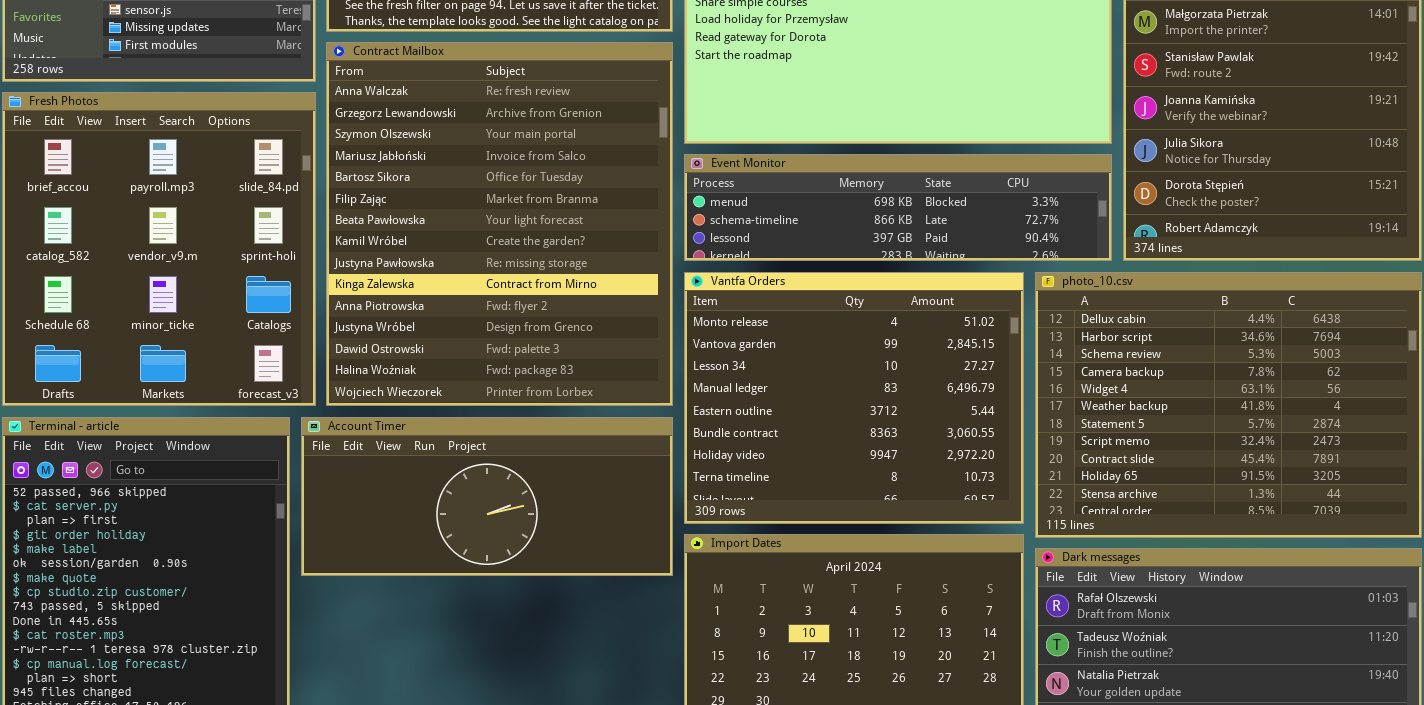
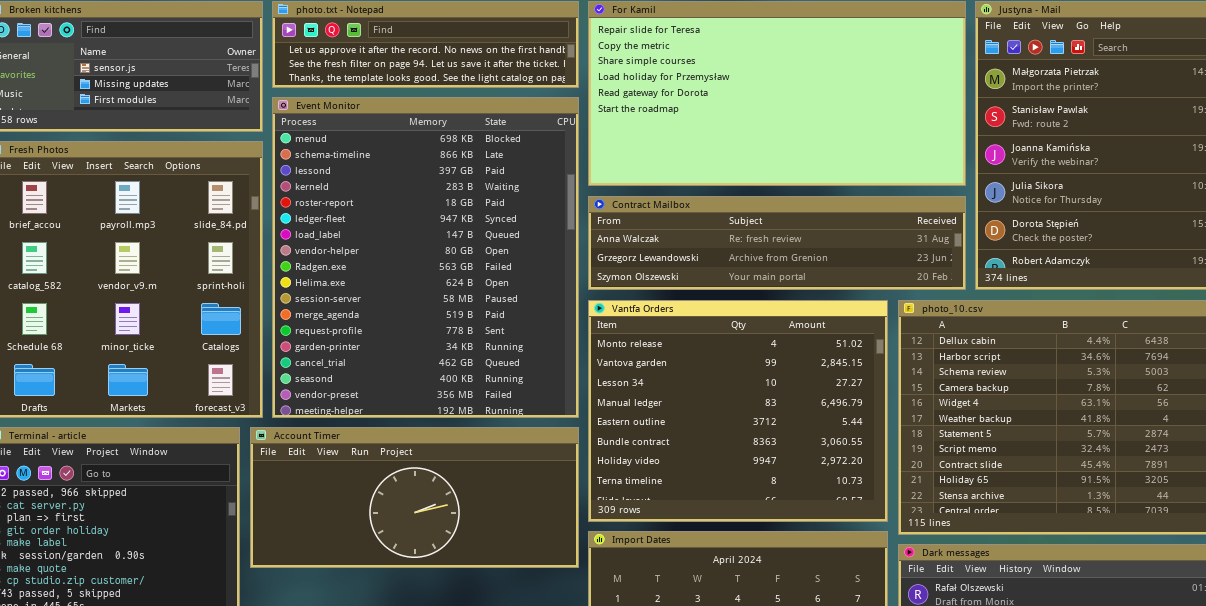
Contract Mailbox: [326,42,673,406] -> [588,196,966,290], moved, resized
Event Monitor: [684,154,1112,261] -> [272,97,579,418], moved, resized

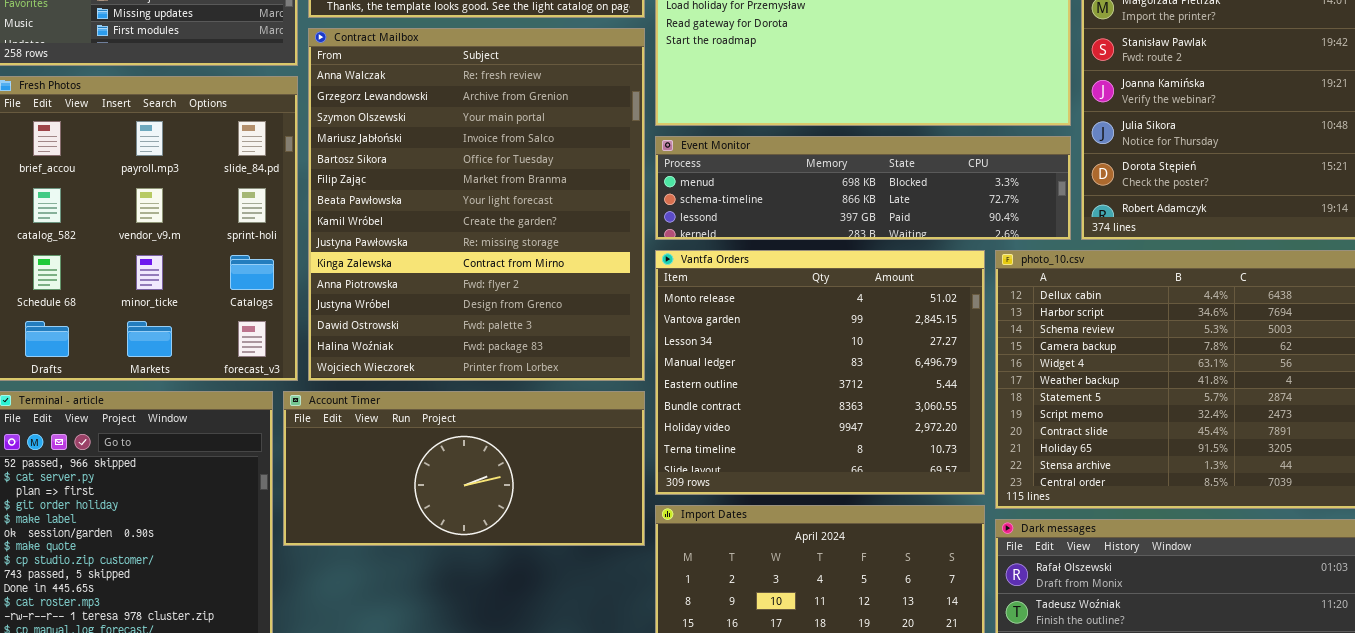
Event Monitor: [272,97,579,418] -> [655,136,1071,240], moved, resized
Contract Mailbox: [588,196,966,290] -> [308,28,645,381], moved, resized

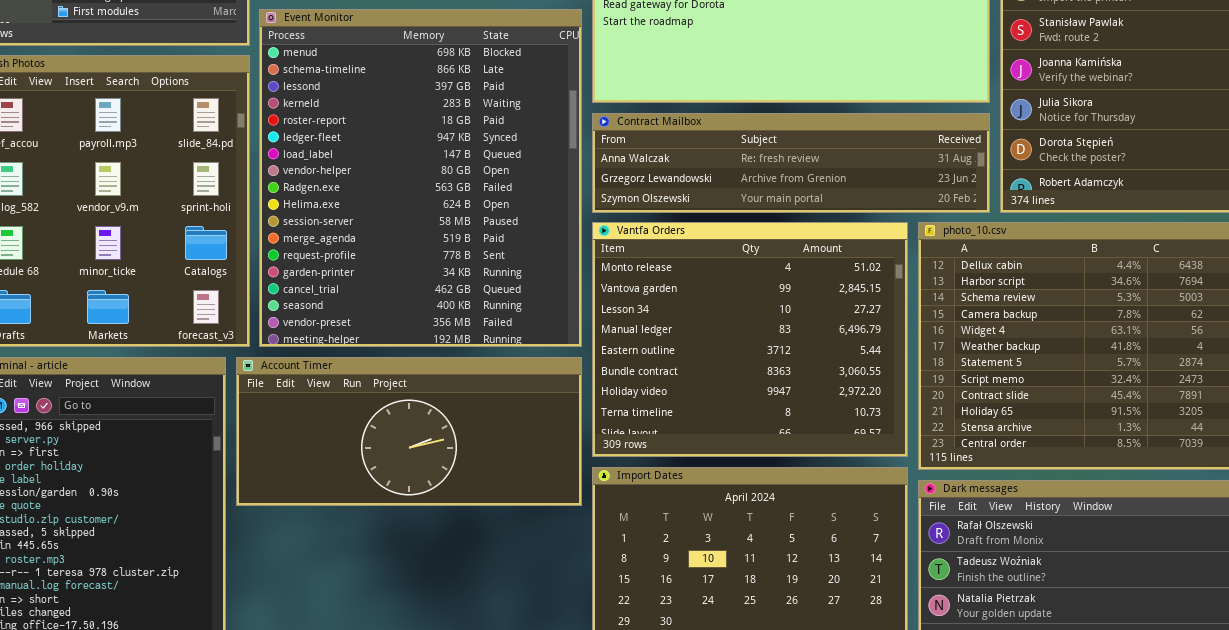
Contract Mailbox: [308,28,645,381] -> [592,113,990,213], moved, resized
Event Monitor: [655,136,1071,240] -> [259,9,582,347], moved, resized

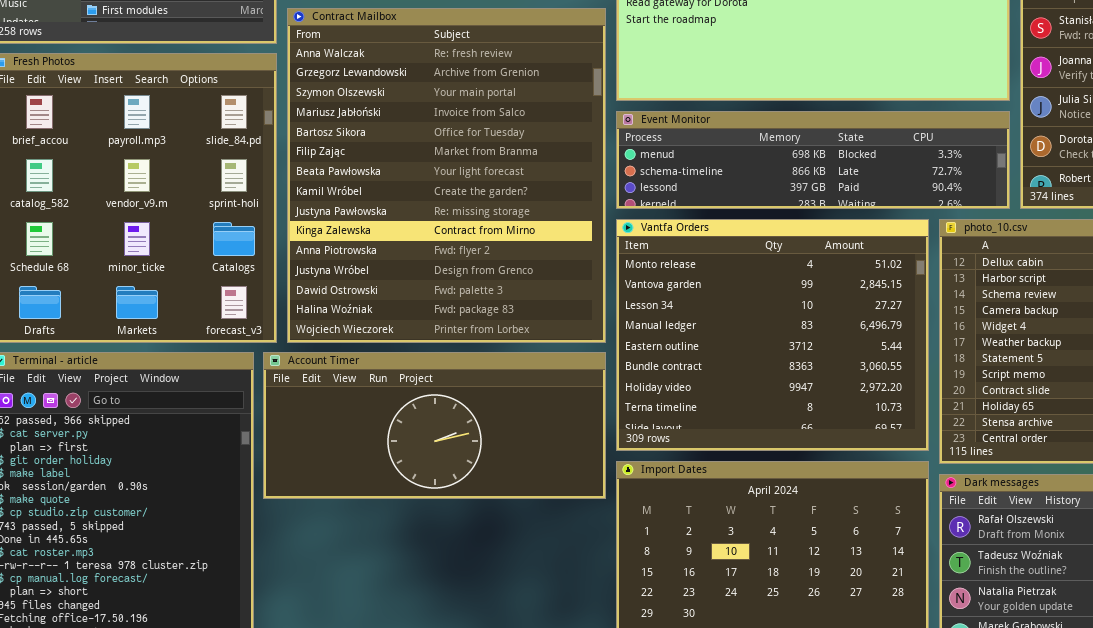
Event Monitor: [259,9,582,347] -> [616,111,1010,209], moved, resized
Contract Mailbox: [592,113,990,213] -> [287,8,606,343], moved, resized

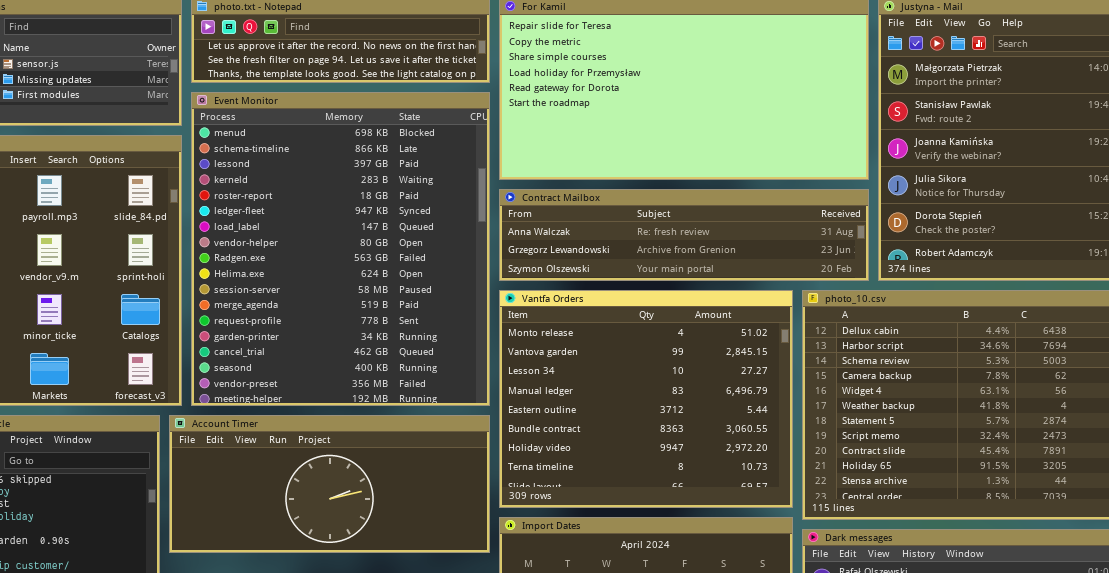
Contract Mailbox: [287,8,606,343] -> [499,189,869,281], moved, resized
Event Monitor: [616,111,1010,209] -> [191,92,490,406], moved, resized

